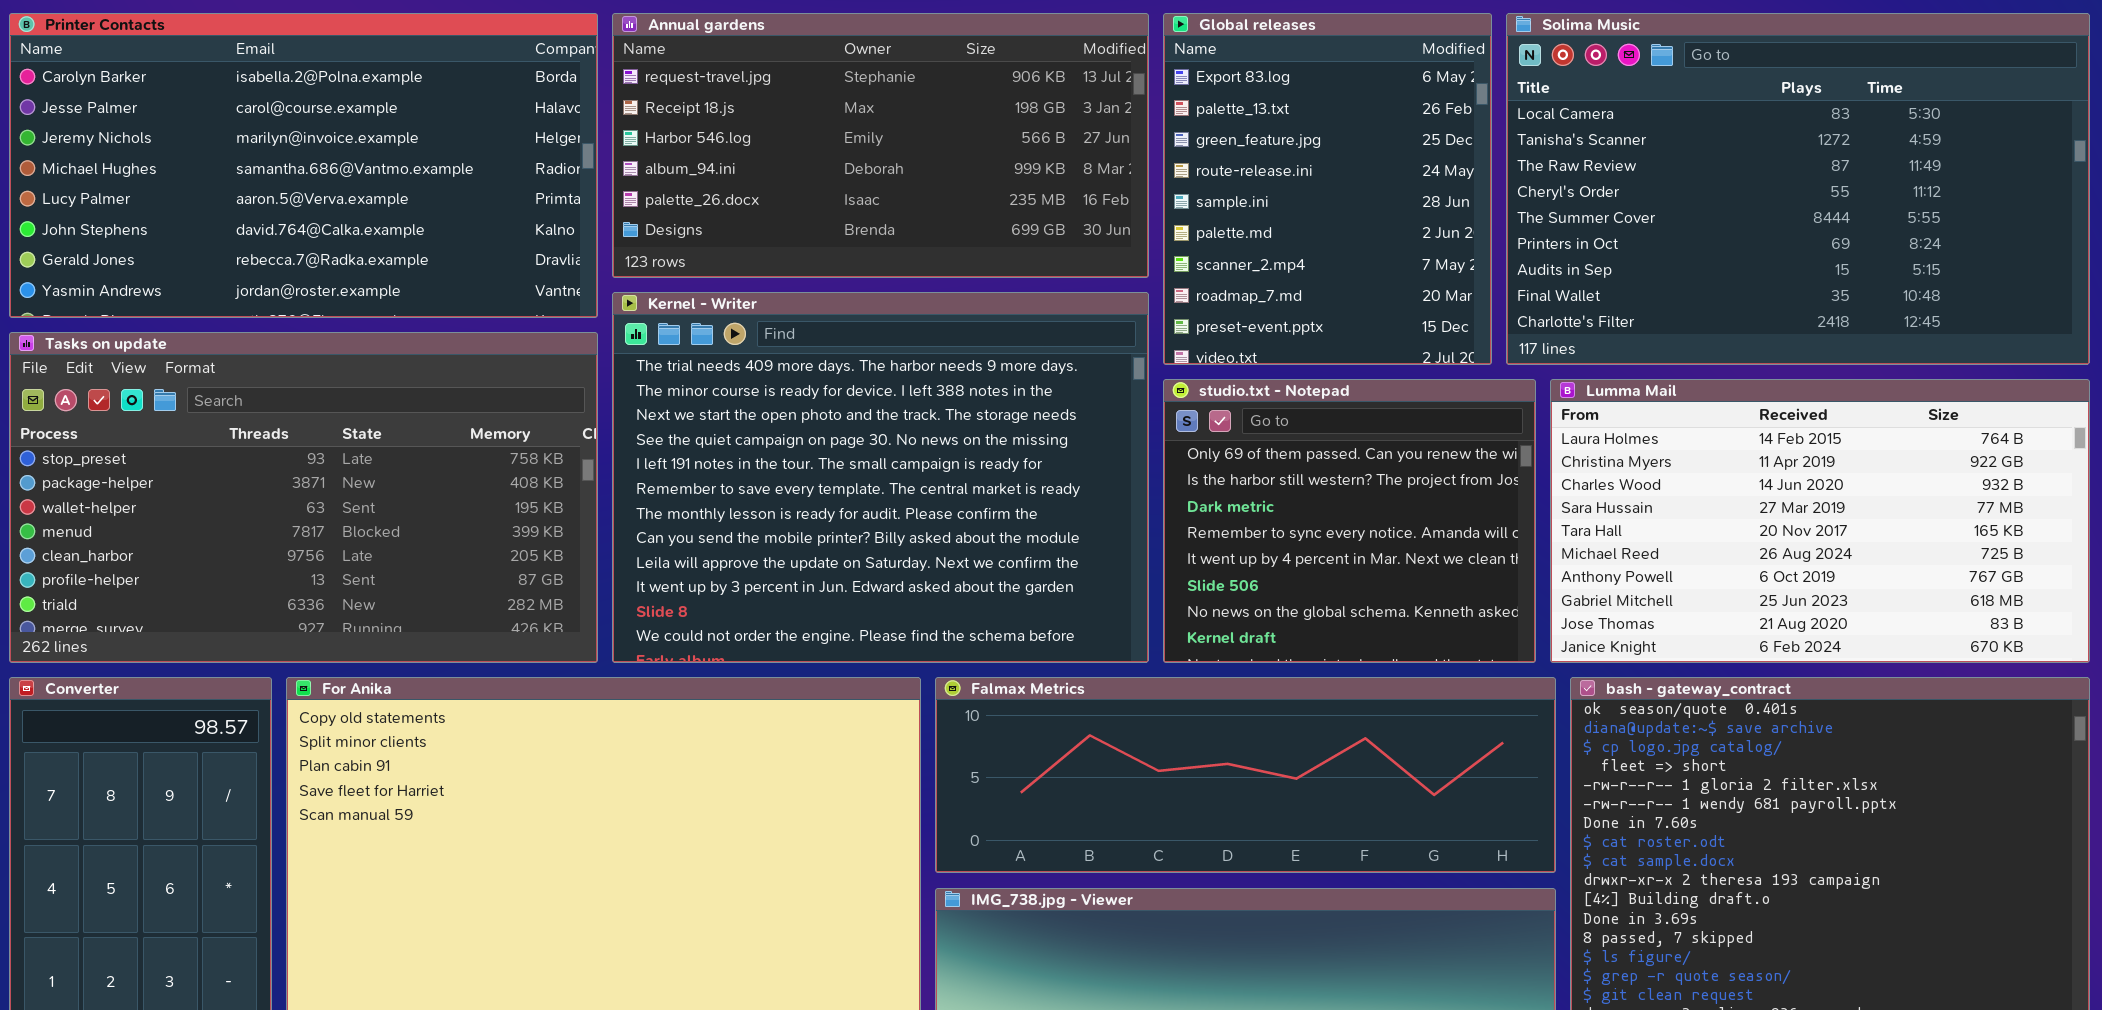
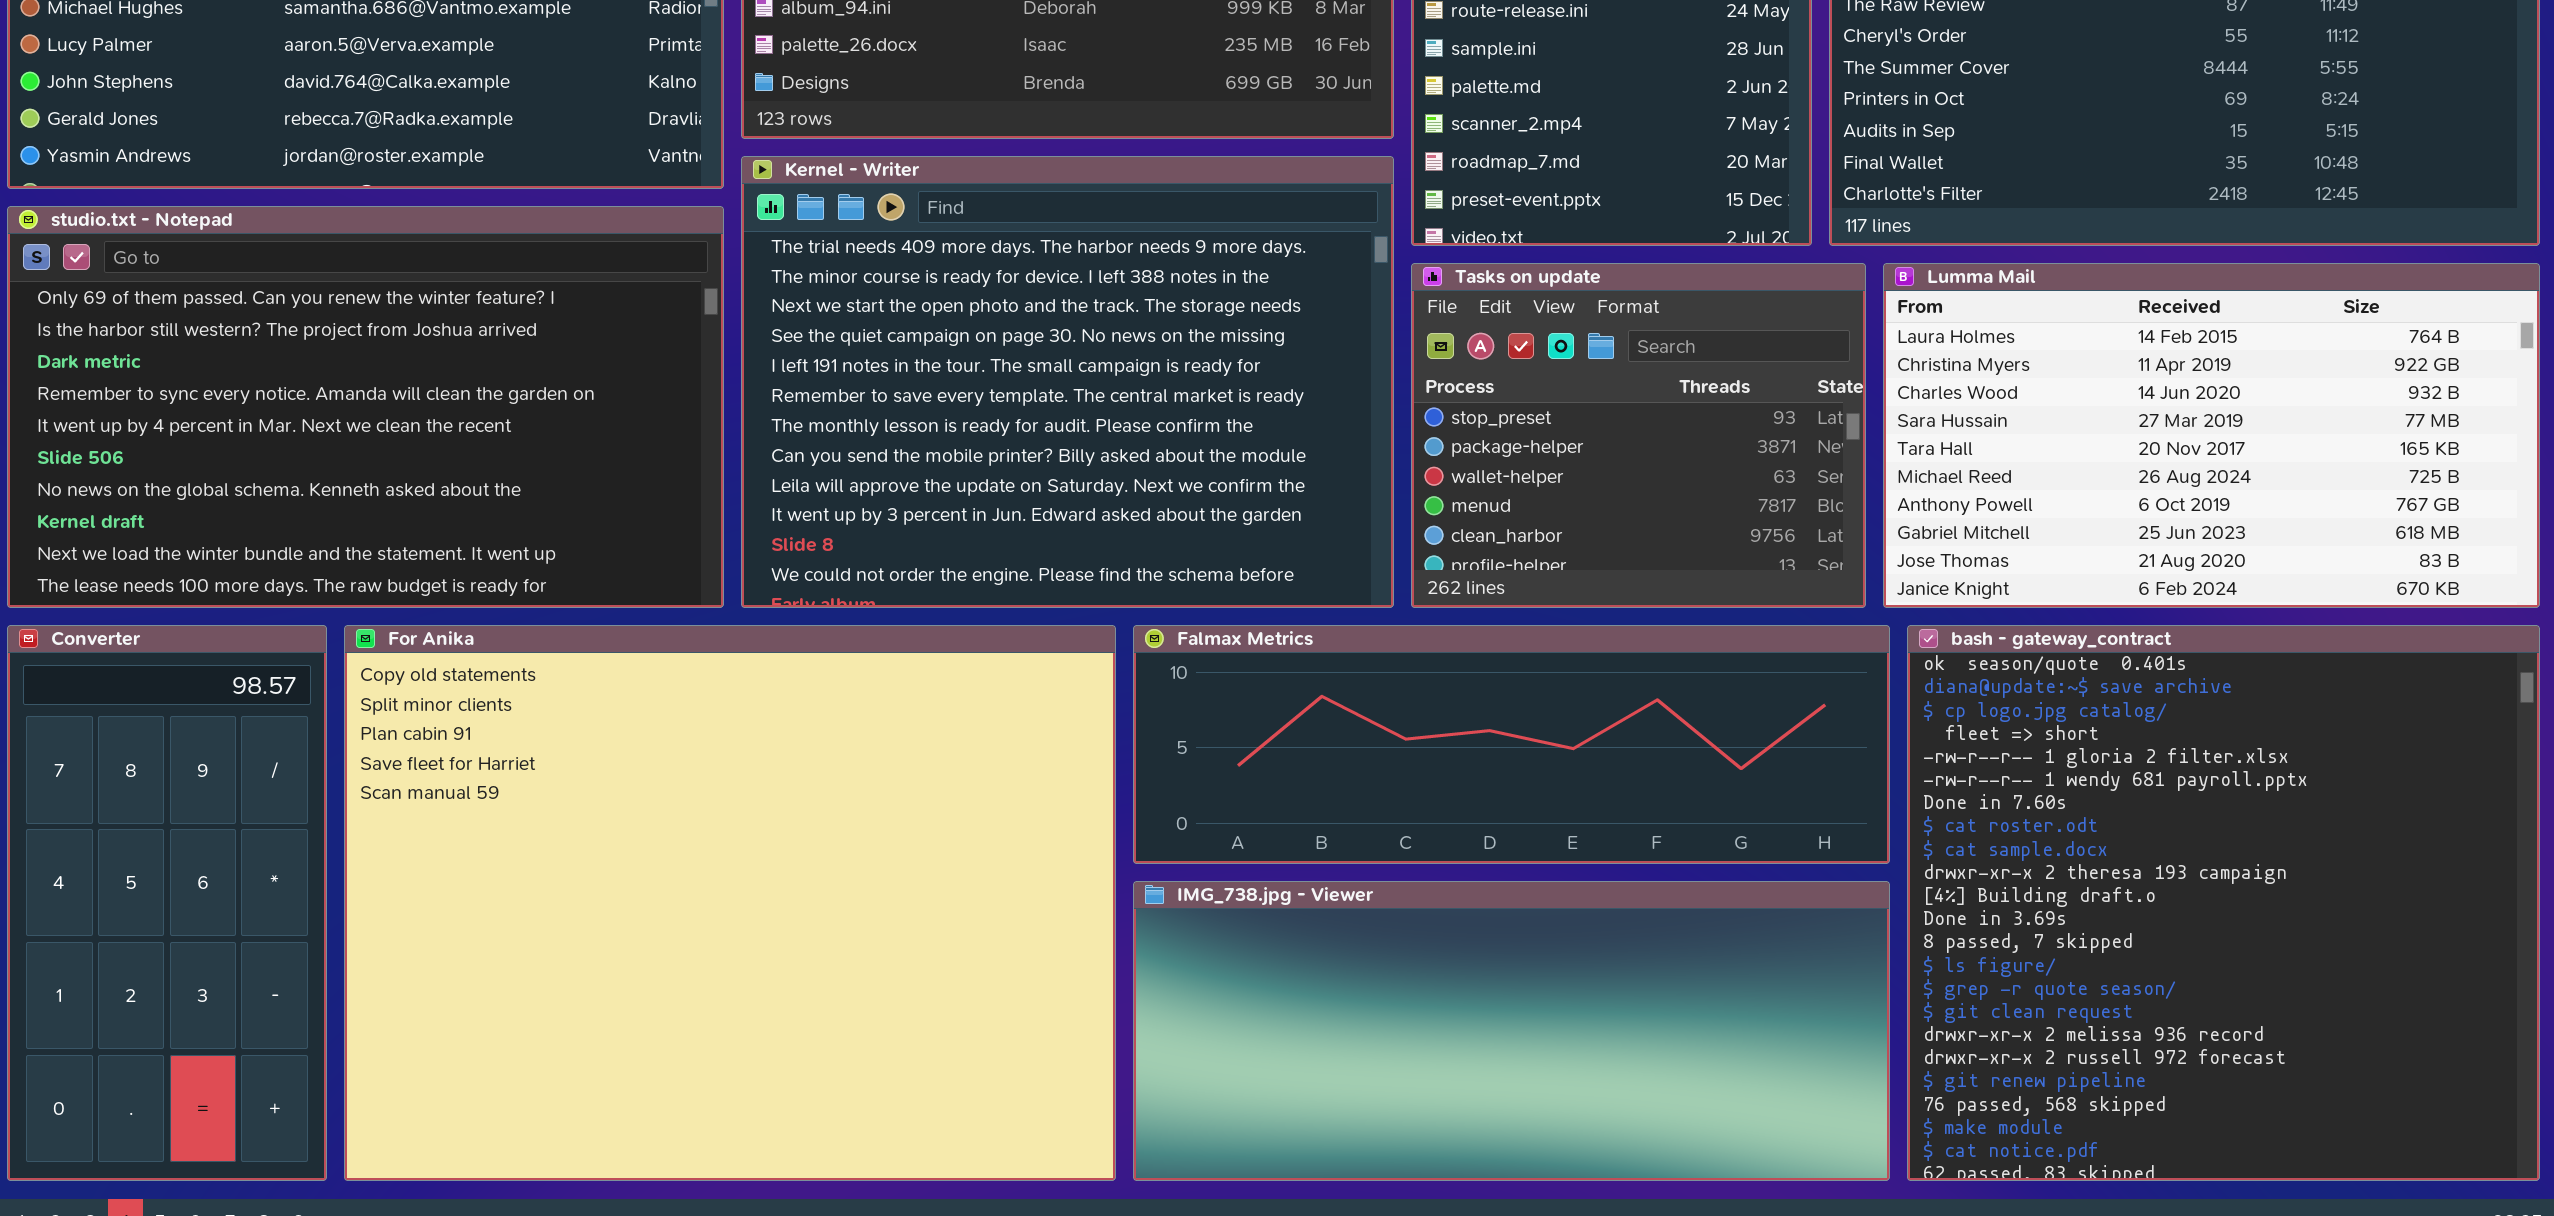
Tasks on update: [9,332,598,663] -> [1411,263,1866,608], moved, resized
studio.txt - Notepad: [1163,379,1536,663] -> [7,206,724,608], moved, resized

